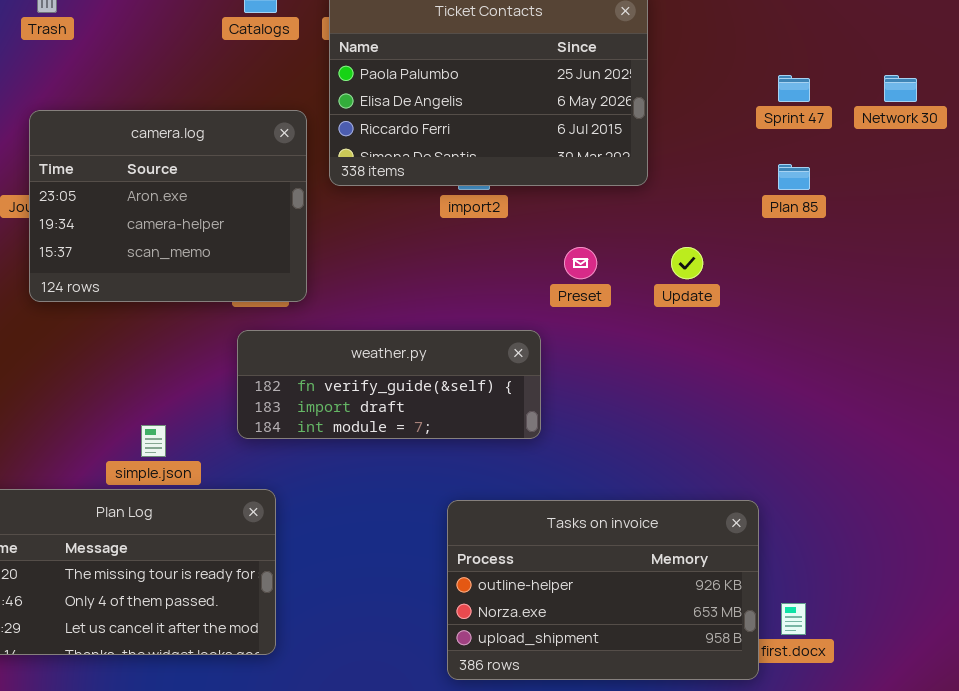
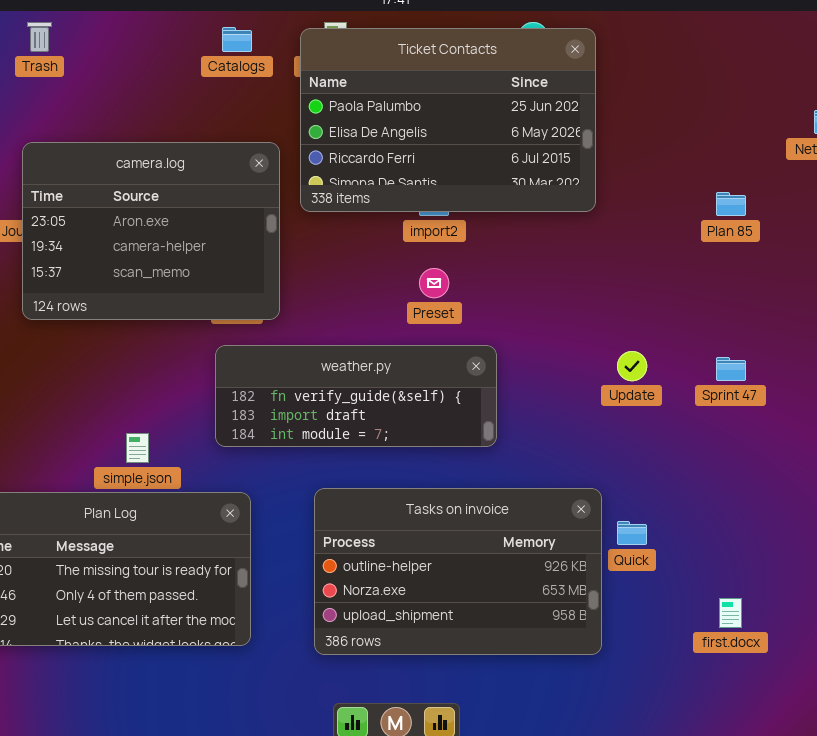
Sprint 47: [778,75,810,102] -> [716,357,746,381], moved
Preset: [564,247,597,279] -> [419,268,449,298], moved
Update: [671,247,703,279] -> [617,351,647,381], moved
Tasks on invoice: [447,500,759,680] -> [314,488,602,655], moved

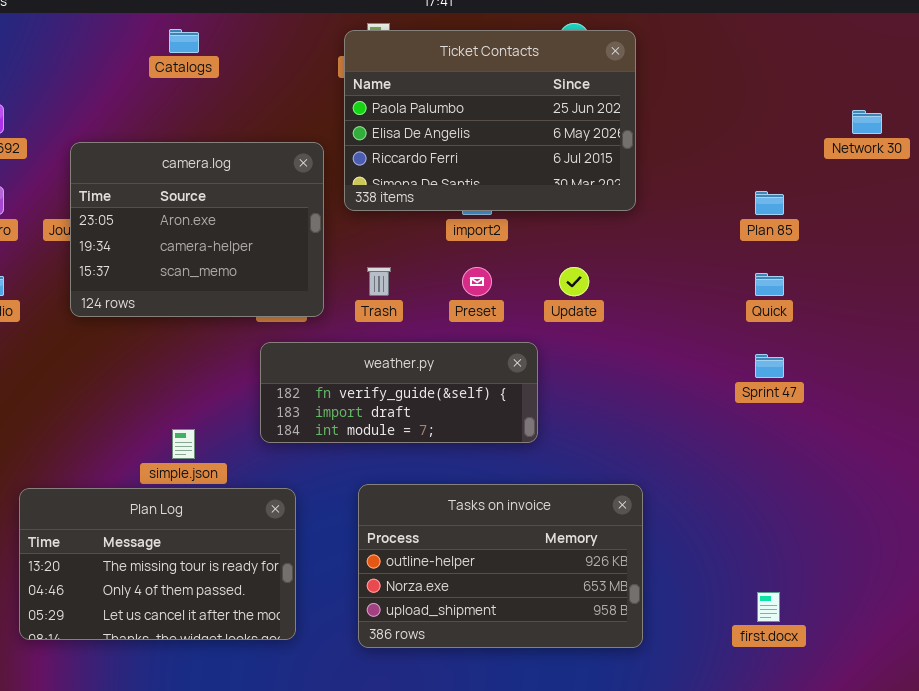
Trash: [27,22,52,52] -> [367,267,391,296], moved
Catalogs: [222,27,252,52] -> [169,29,199,53], moved
Update: [617,351,647,381] -> [559,267,589,296], moved
Quick: [617,521,647,545] -> [755,273,784,296], moved

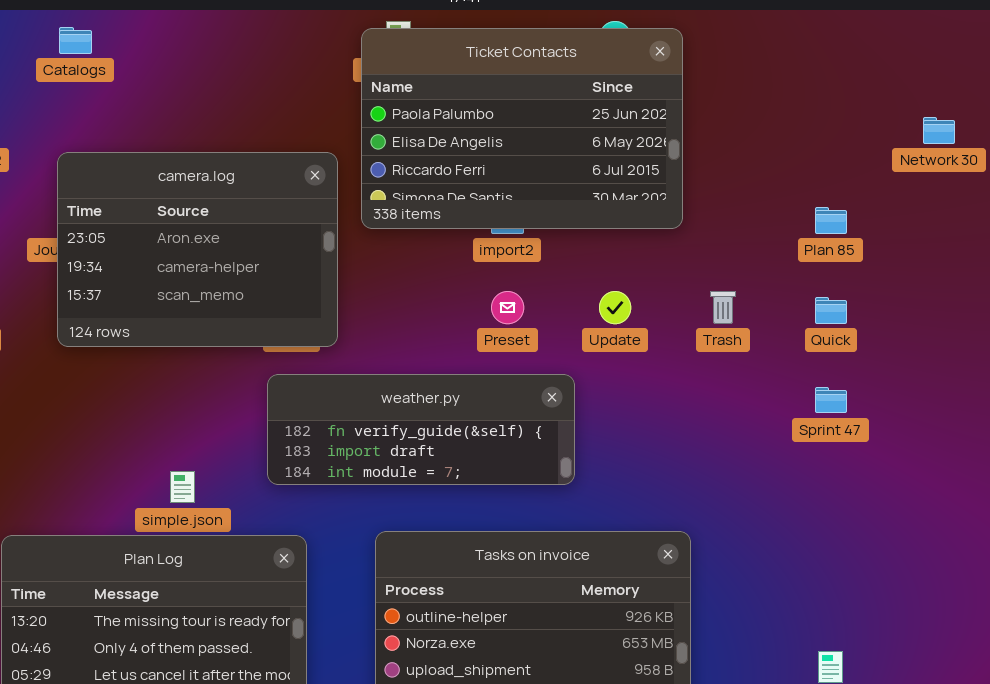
Catalogs: [169,29,199,53] -> [59,27,92,54], moved
Trash: [367,267,391,296] -> [710,291,736,324], moved

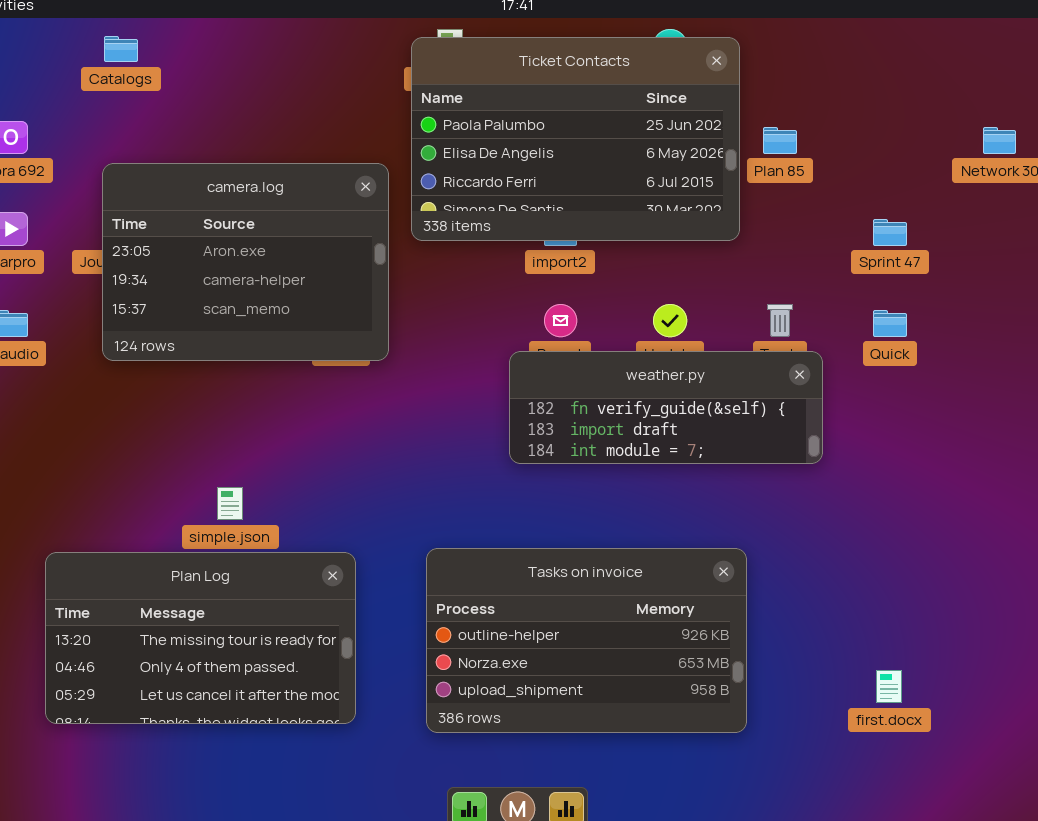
Plan 85: [815,207,847,234] -> [763,127,797,154], moved
weather.py: [267,374,575,485] -> [509,351,823,464], moved
Sprint 47: [815,387,847,413] -> [873,219,907,246], moved

